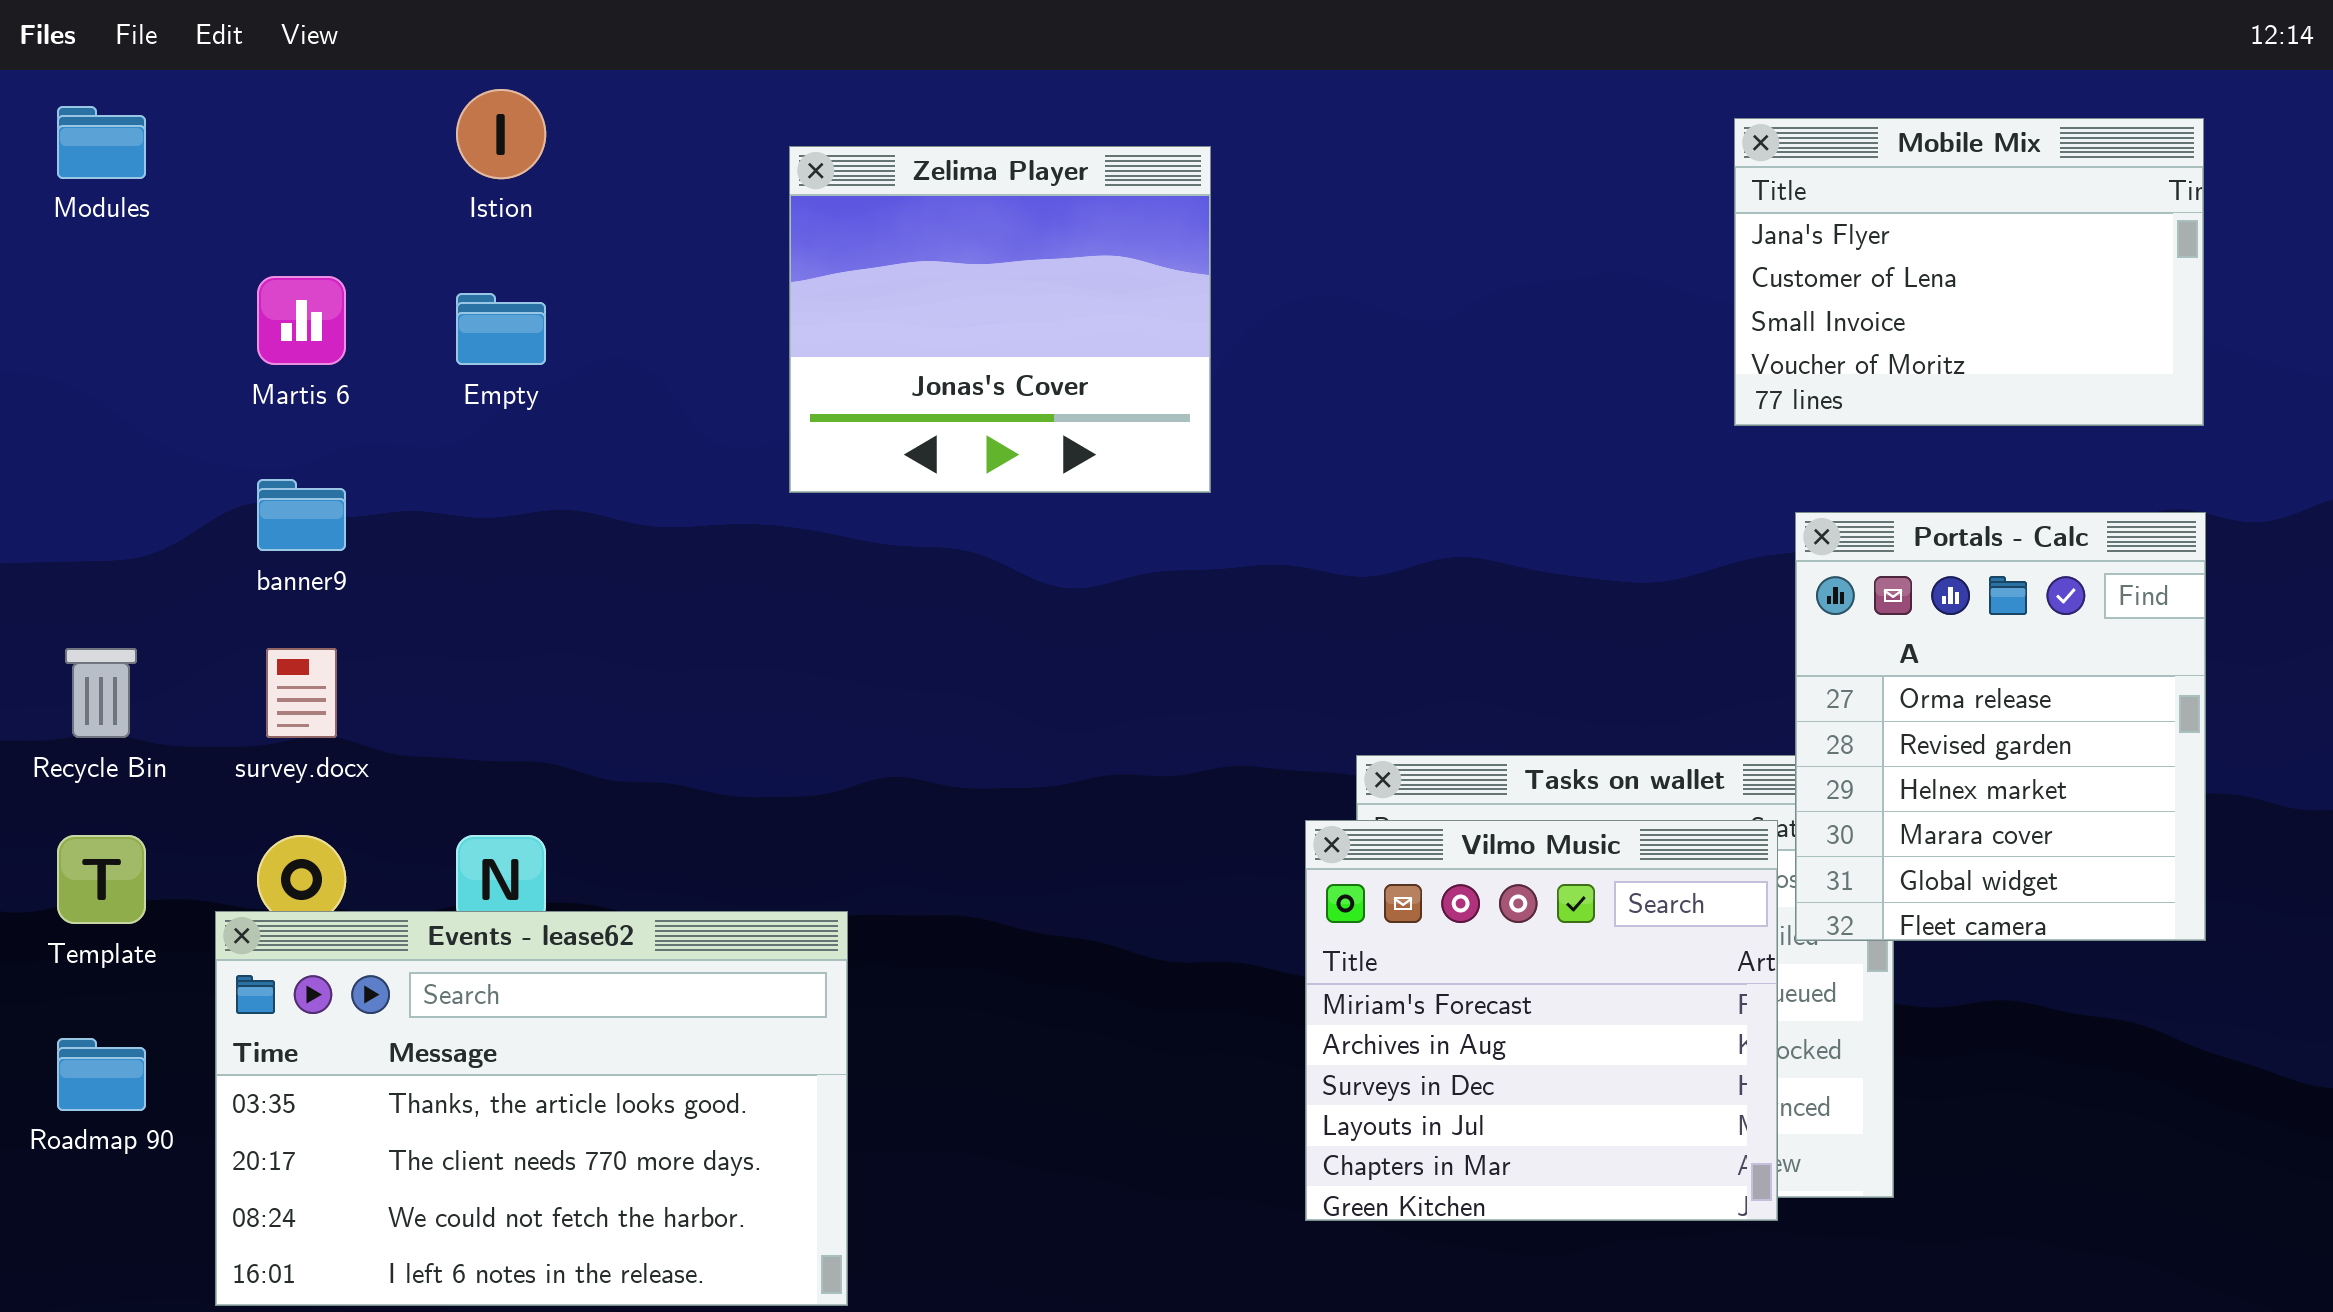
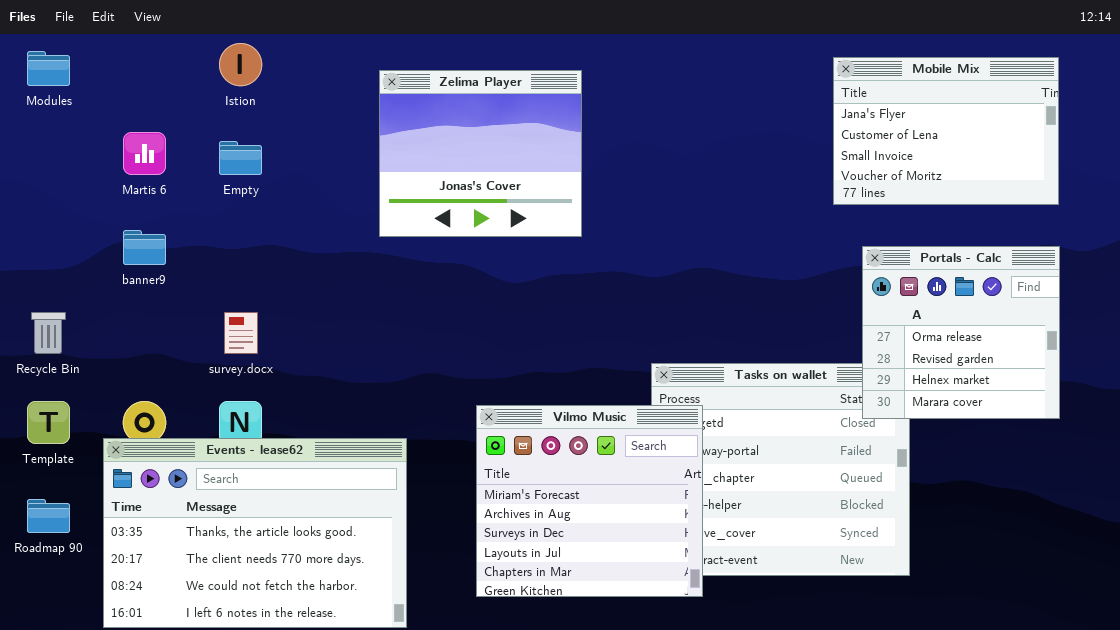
Portals - Calc: [1795,512,2206,941] -> [862,246,1060,419], resized
survey.docx: [266,648,337,738] -> [224,312,258,354], moved
Vilmo Music: [1305,820,1778,1221] -> [476,405,703,597], moved

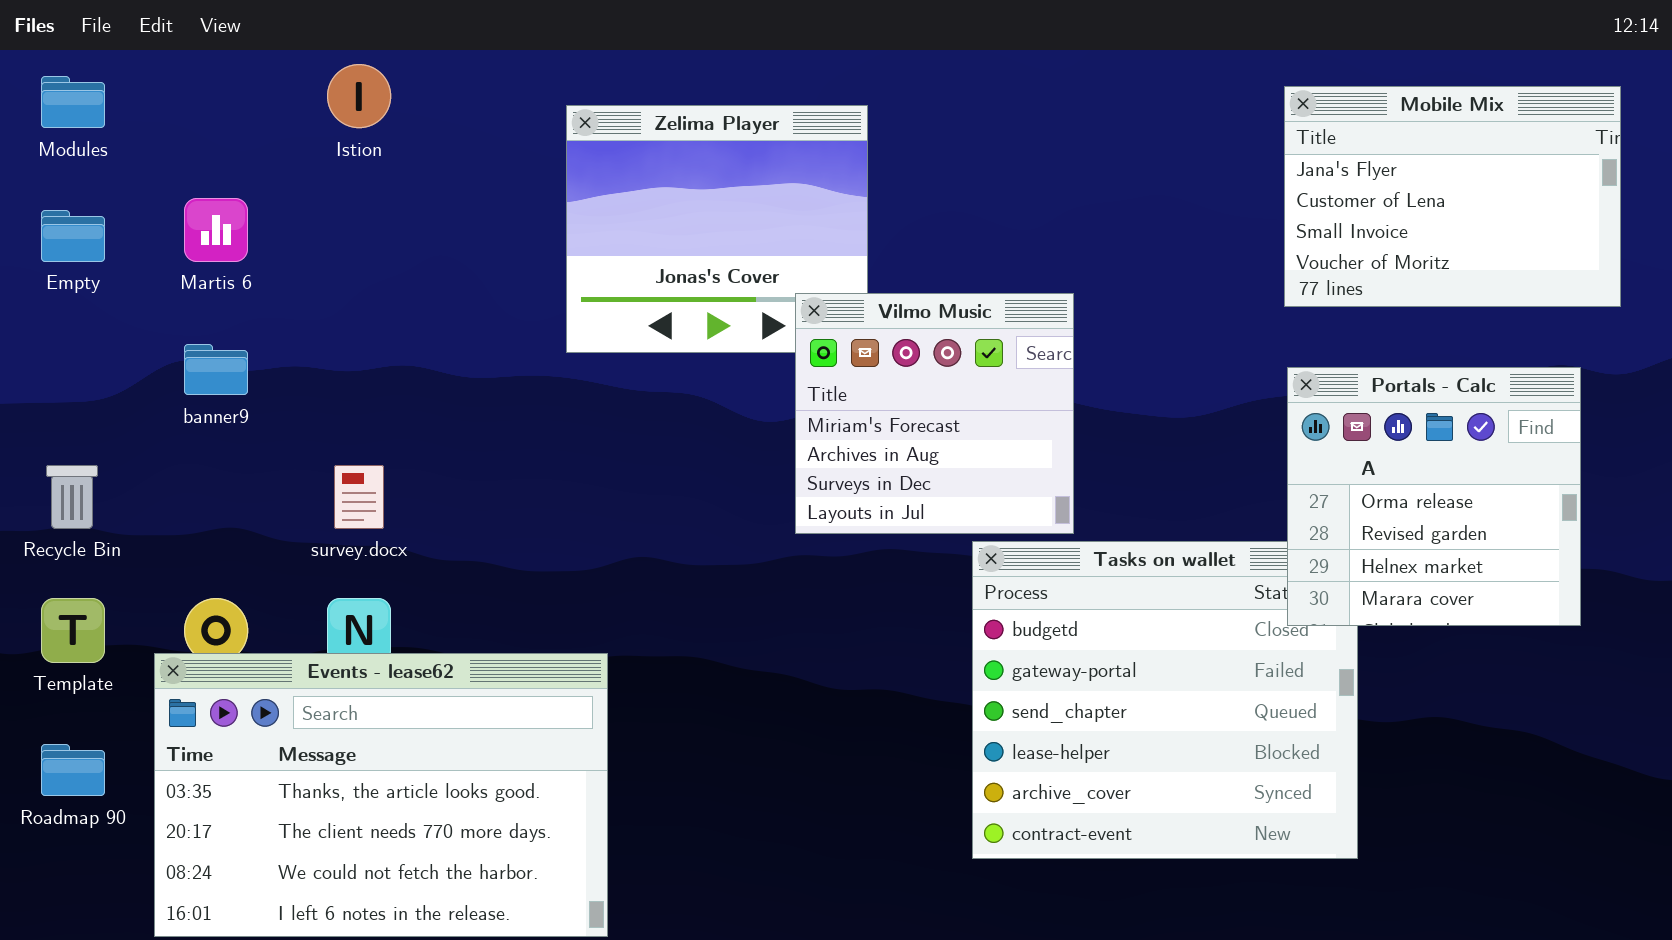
Mobile Mix: [833,57,1059,205] -> [1284,86,1621,307], moved
Empty: [219,141,262,175] -> [41,210,105,262], moved
Vilmo Music: [476,405,703,597] -> [795,293,1074,534], moved, resized

